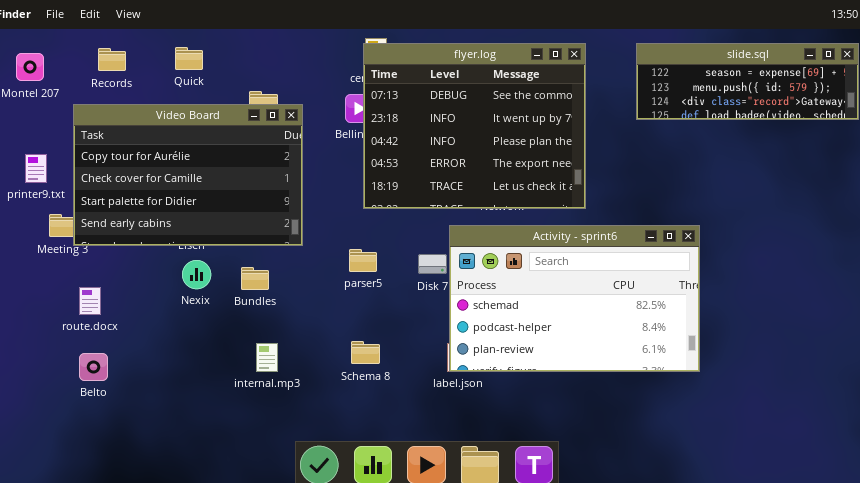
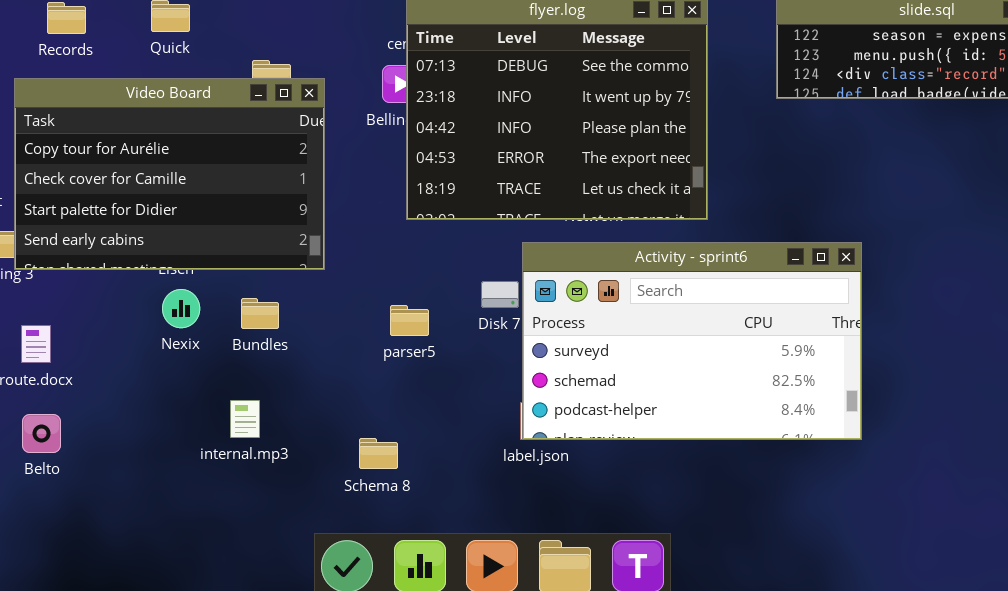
Activity - sprint6: [449,225,700,372] -> [522,242,862,440], scrolled up 1 row
parser5: [349,249,377,272] -> [390,305,429,336], moved
Schema 8: [351,341,380,364] -> [359,438,398,469], moved
internal.mp3: [256,343,278,372] -> [230,400,260,438], moved

